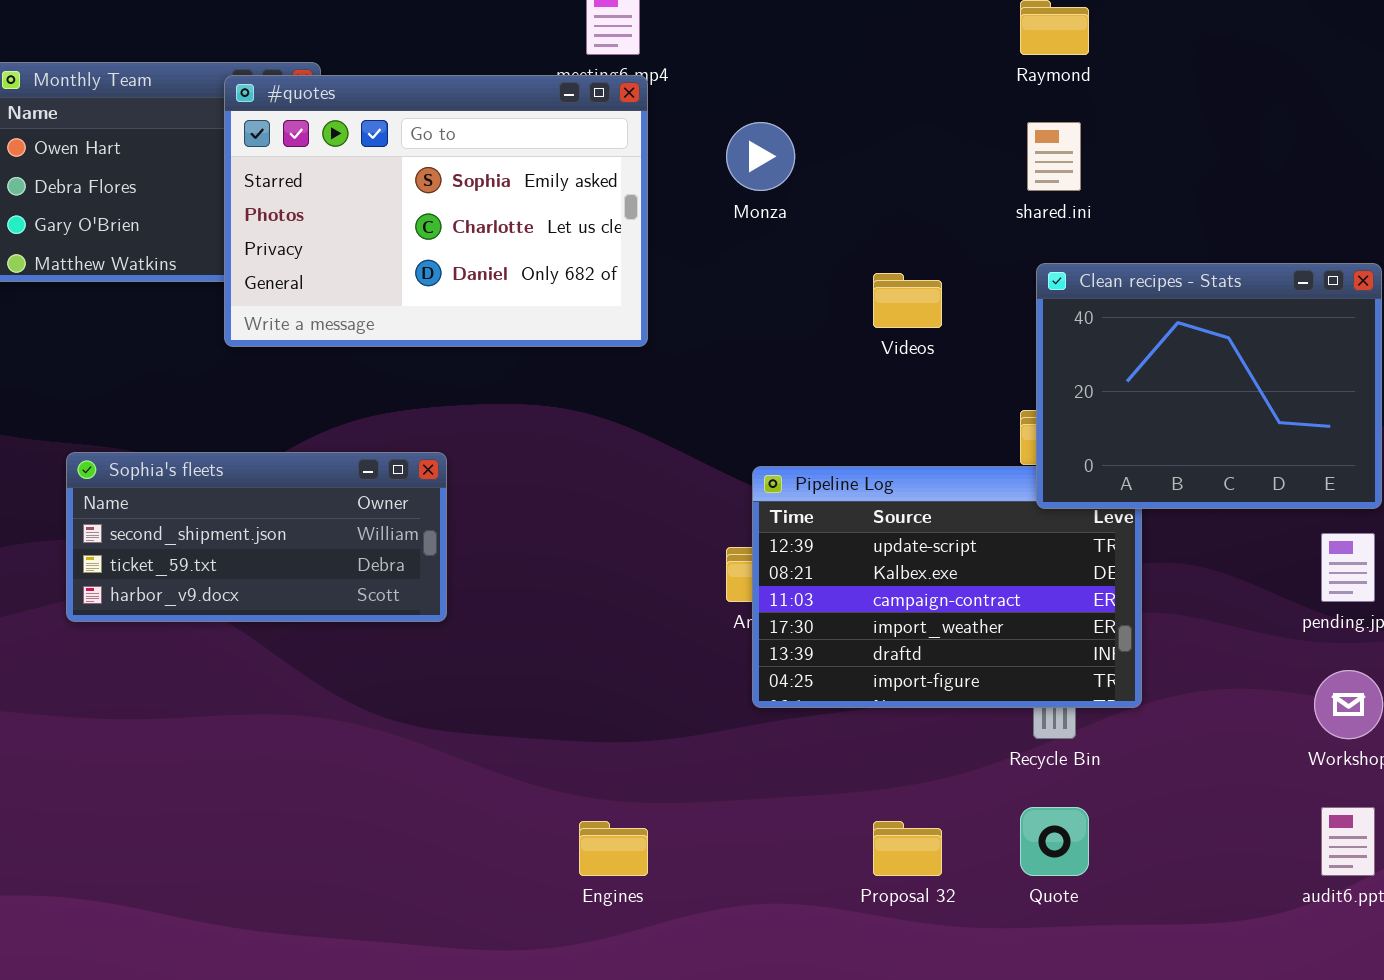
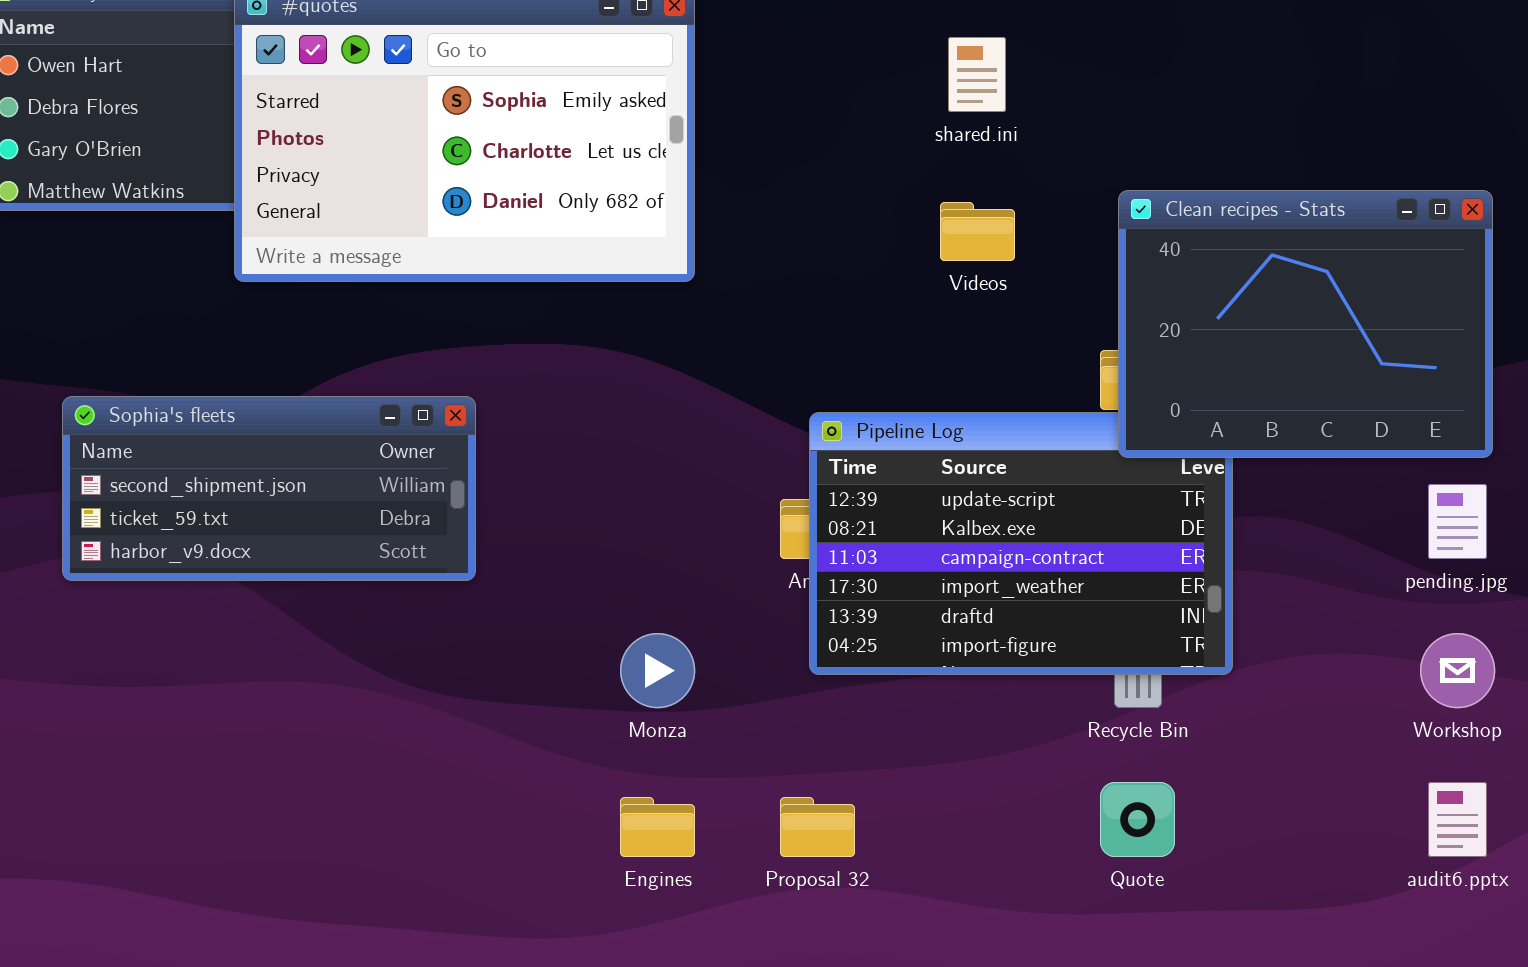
Monza: [726,122,795,191] -> [620,633,695,708], moved
shared.ini: [1027,122,1081,191] -> [948,37,1006,112], moved
Proposal 32: [873,821,942,876] -> [780,797,855,857], moved

